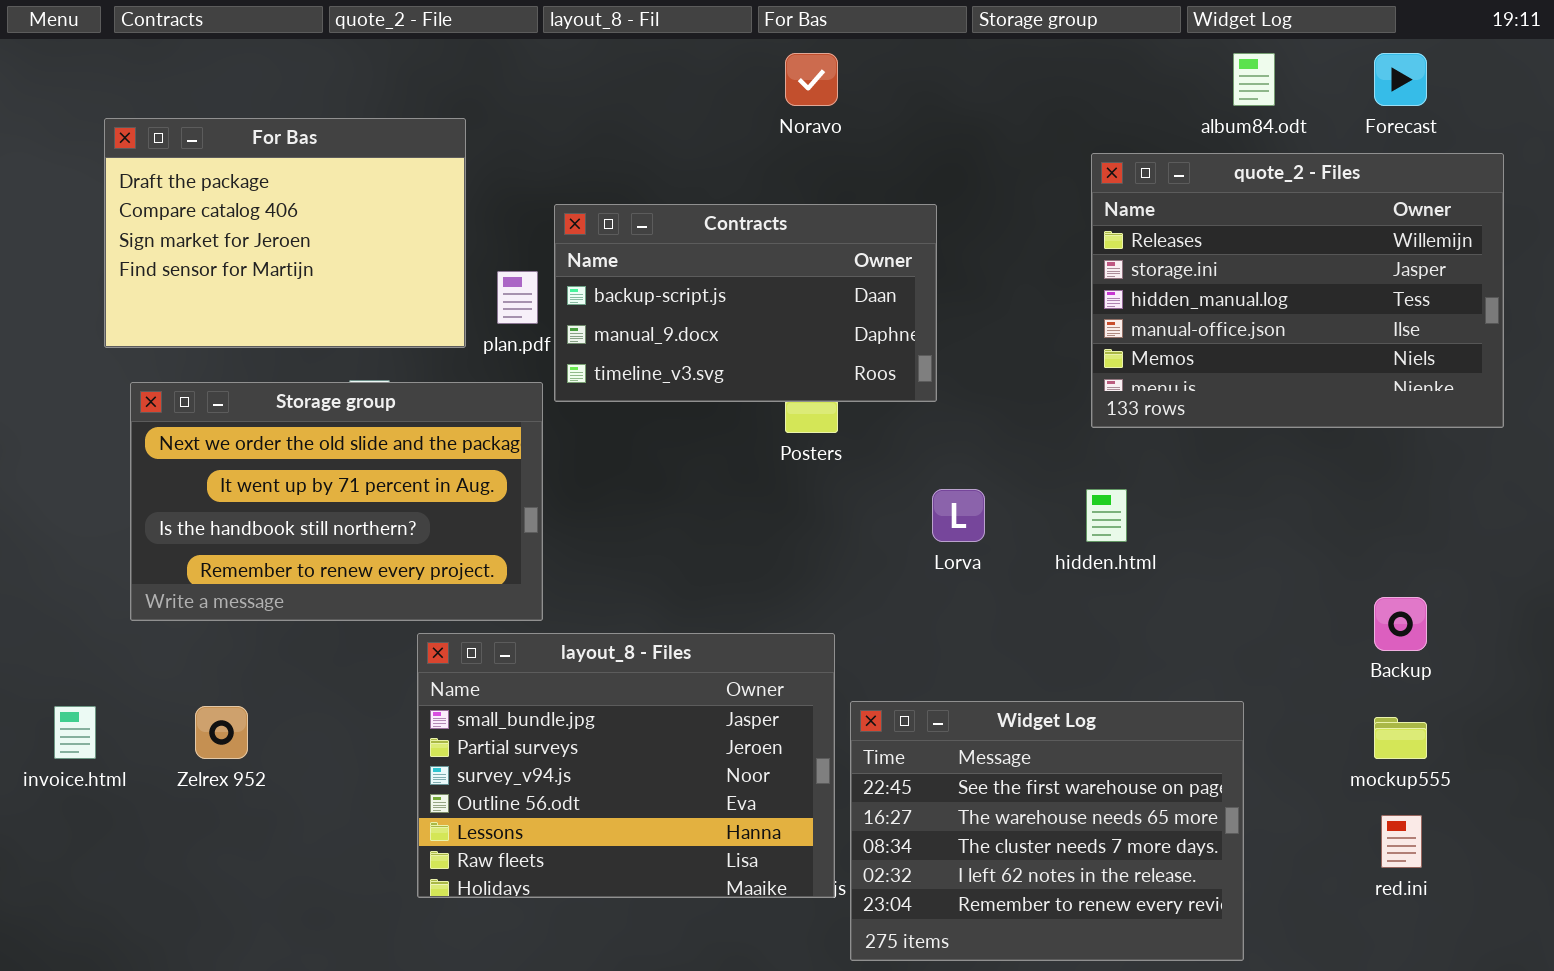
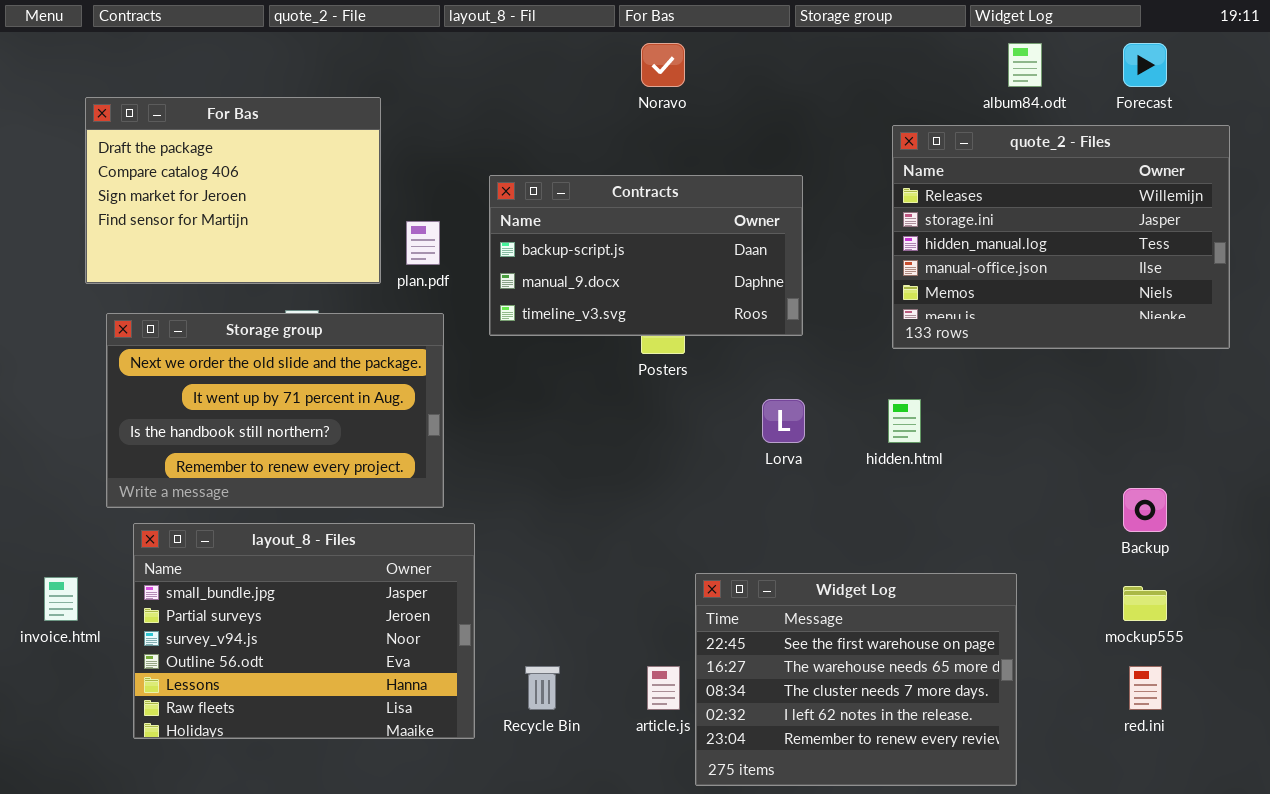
Contracts: [554,204,937,402] -> [489,175,803,336], moved
layout_8 - Files: [417,633,835,898] -> [133,523,475,739], moved

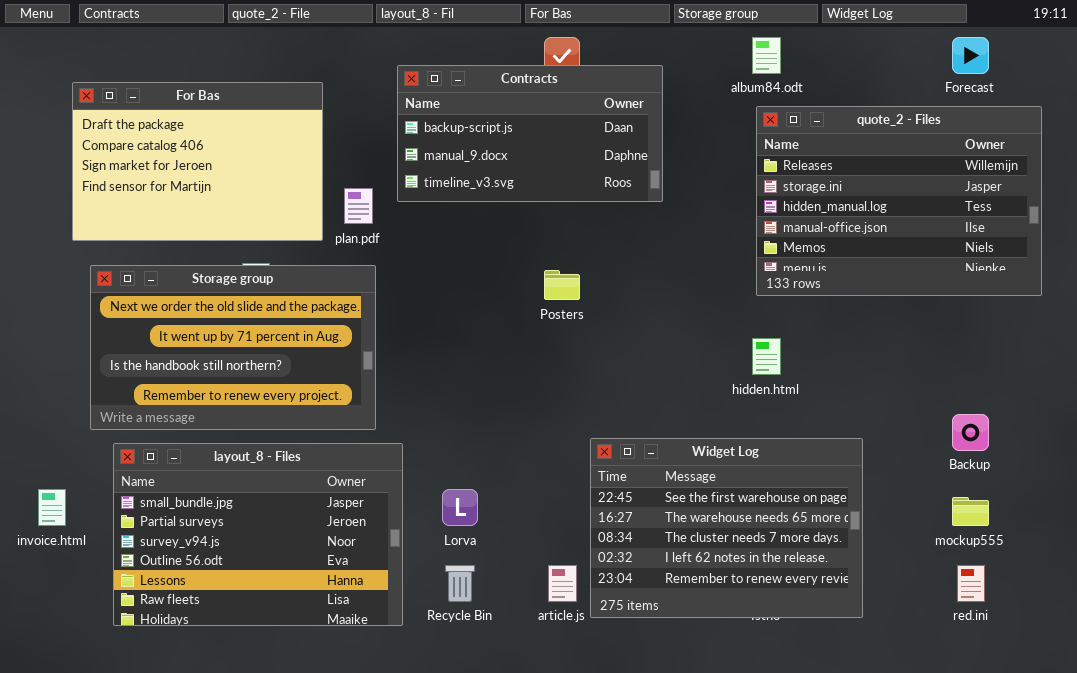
album84.odt: [1008,43,1042,87] -> [752,37,781,74], moved
Contracts: [489,175,803,336] -> [397,65,663,202], moved
Lorva: [762,399,805,443] -> [442,489,478,526], moved
Widget Log: [695,573,1017,786] -> [590,438,863,618], moved

